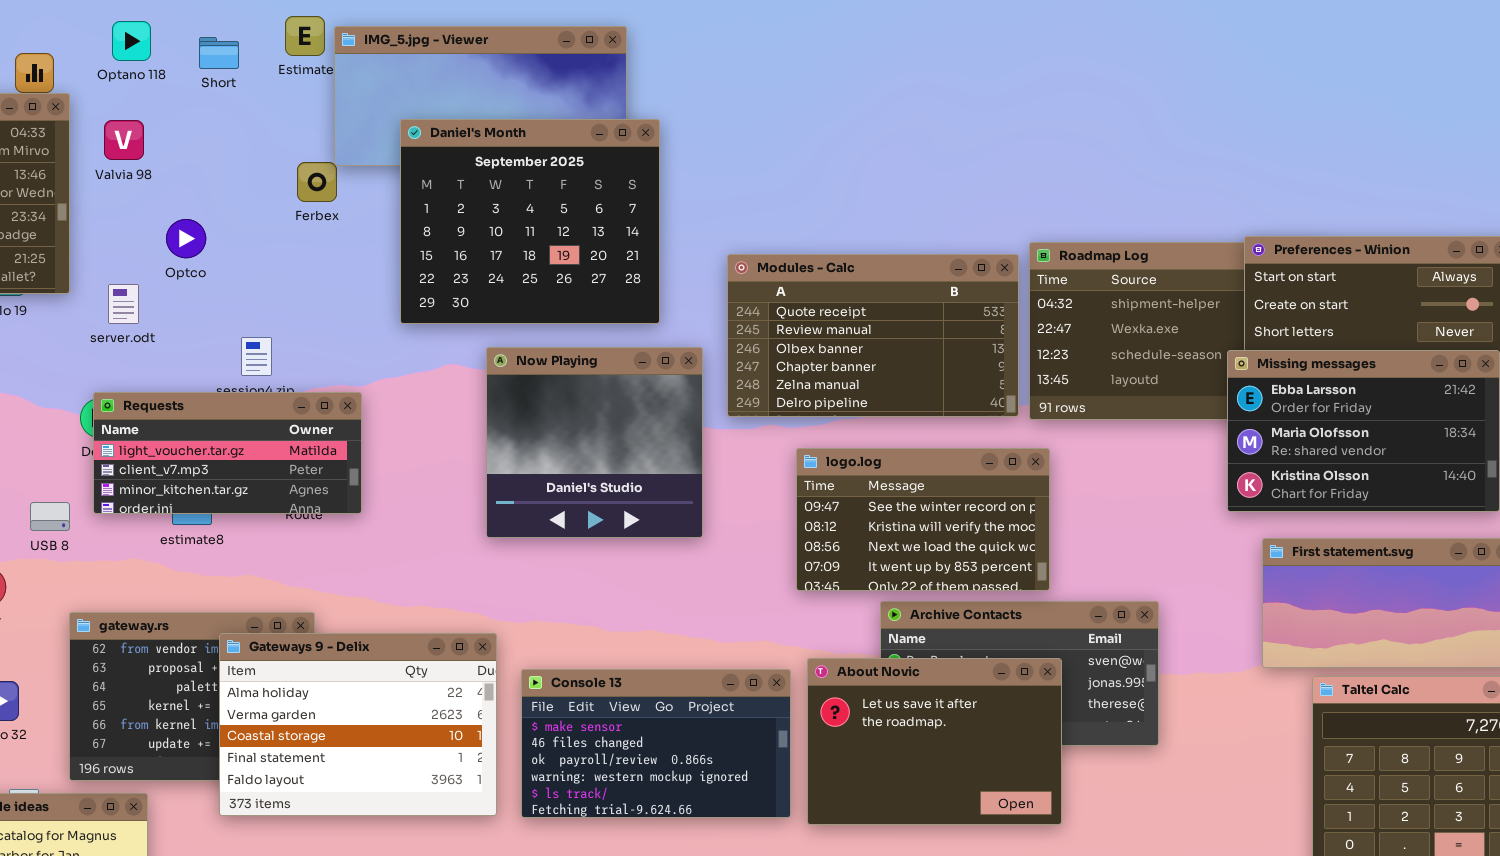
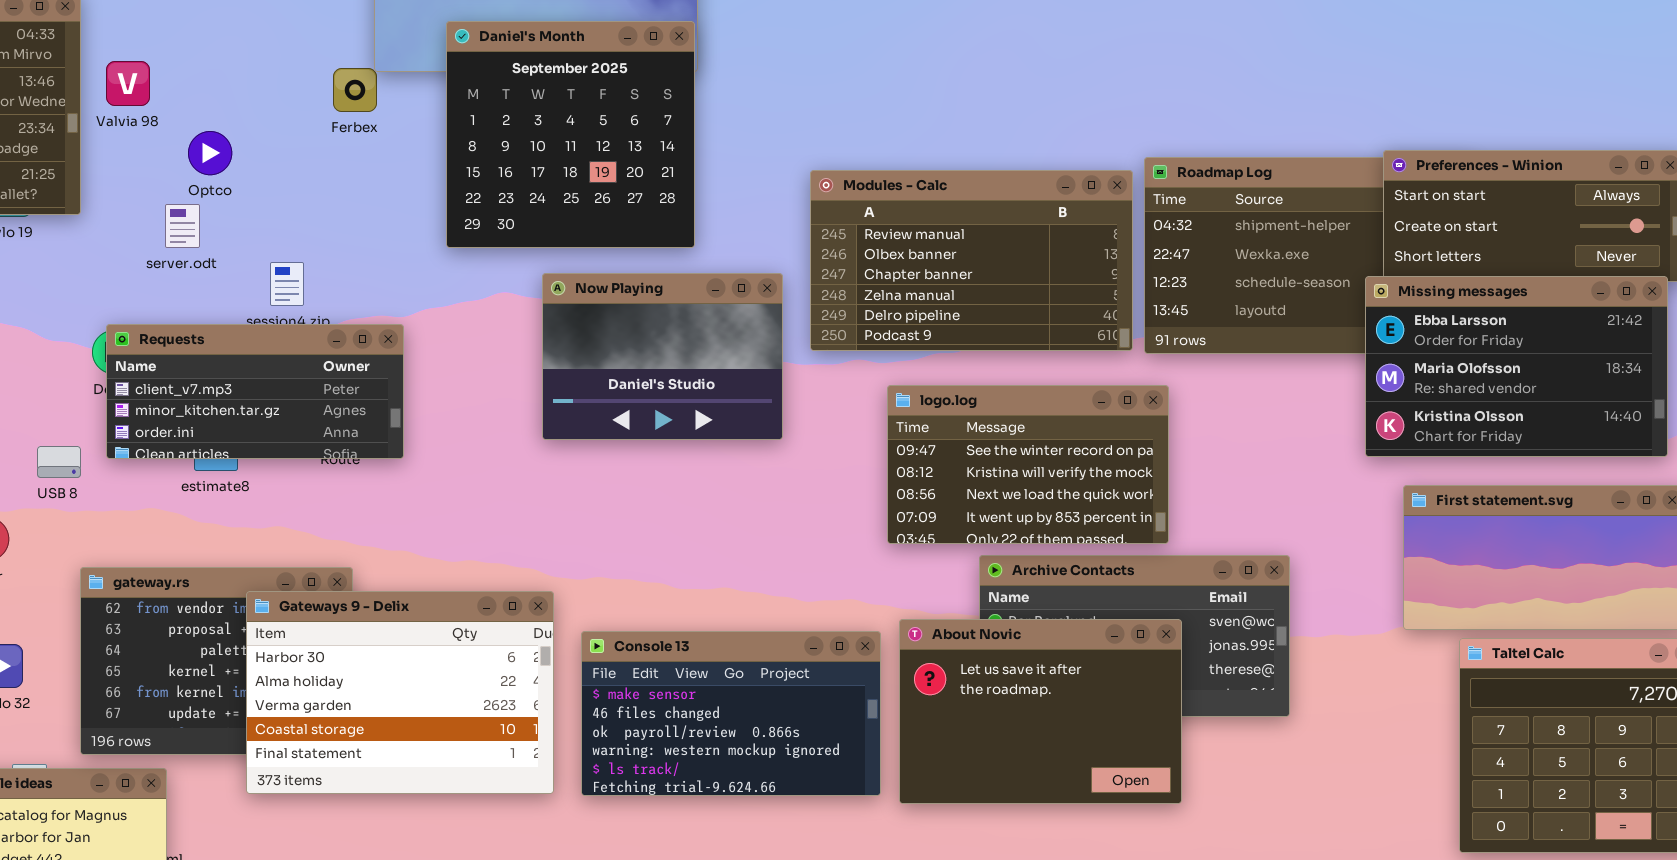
Daniel's Month: [400,119,660,324] -> [446,21,695,248], resized
Valvia 98: [104,120,144,160] -> [106,61,150,106], moved
Modules - Calc: [727,254,1019,417] -> [810,170,1133,351], scrolled down 1 row
server.odt: [108,284,139,324] -> [165,204,200,248], moved
Now Playing: [486,347,703,538] -> [542,273,783,440], resized
Requests: [93,392,362,514] -> [106,324,404,459], scrolled down 1 row
Gateways 9 - Delix: [219,633,497,816] -> [246,591,554,794], scrolled up 1 row

